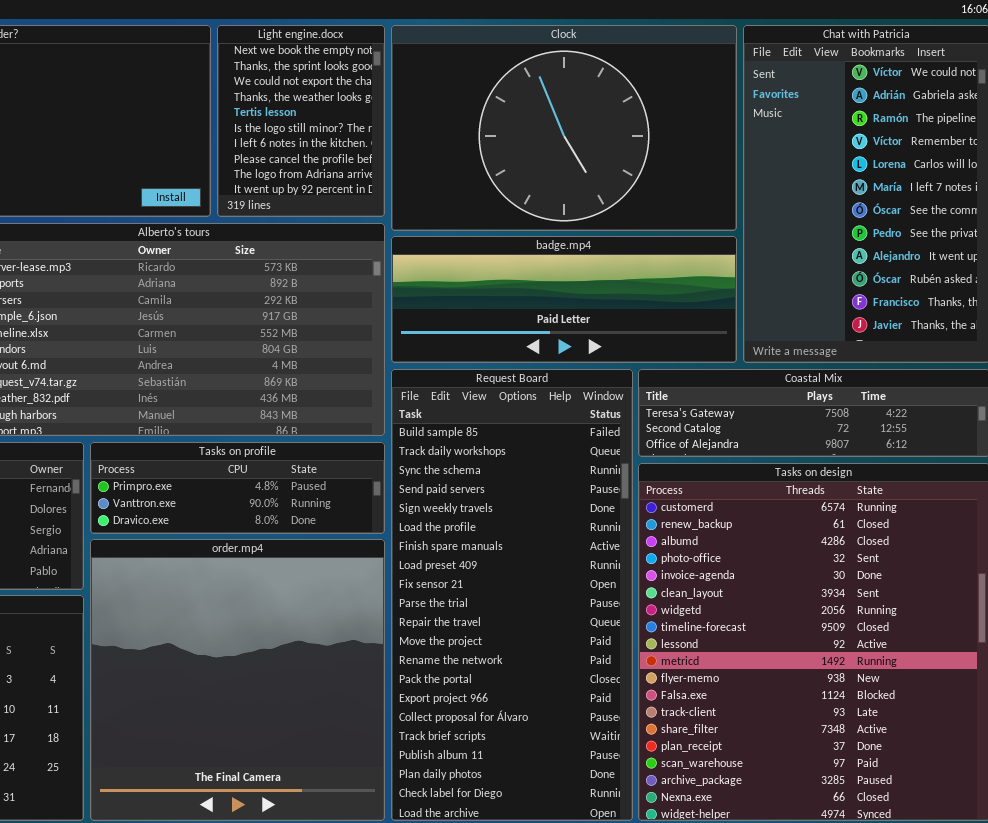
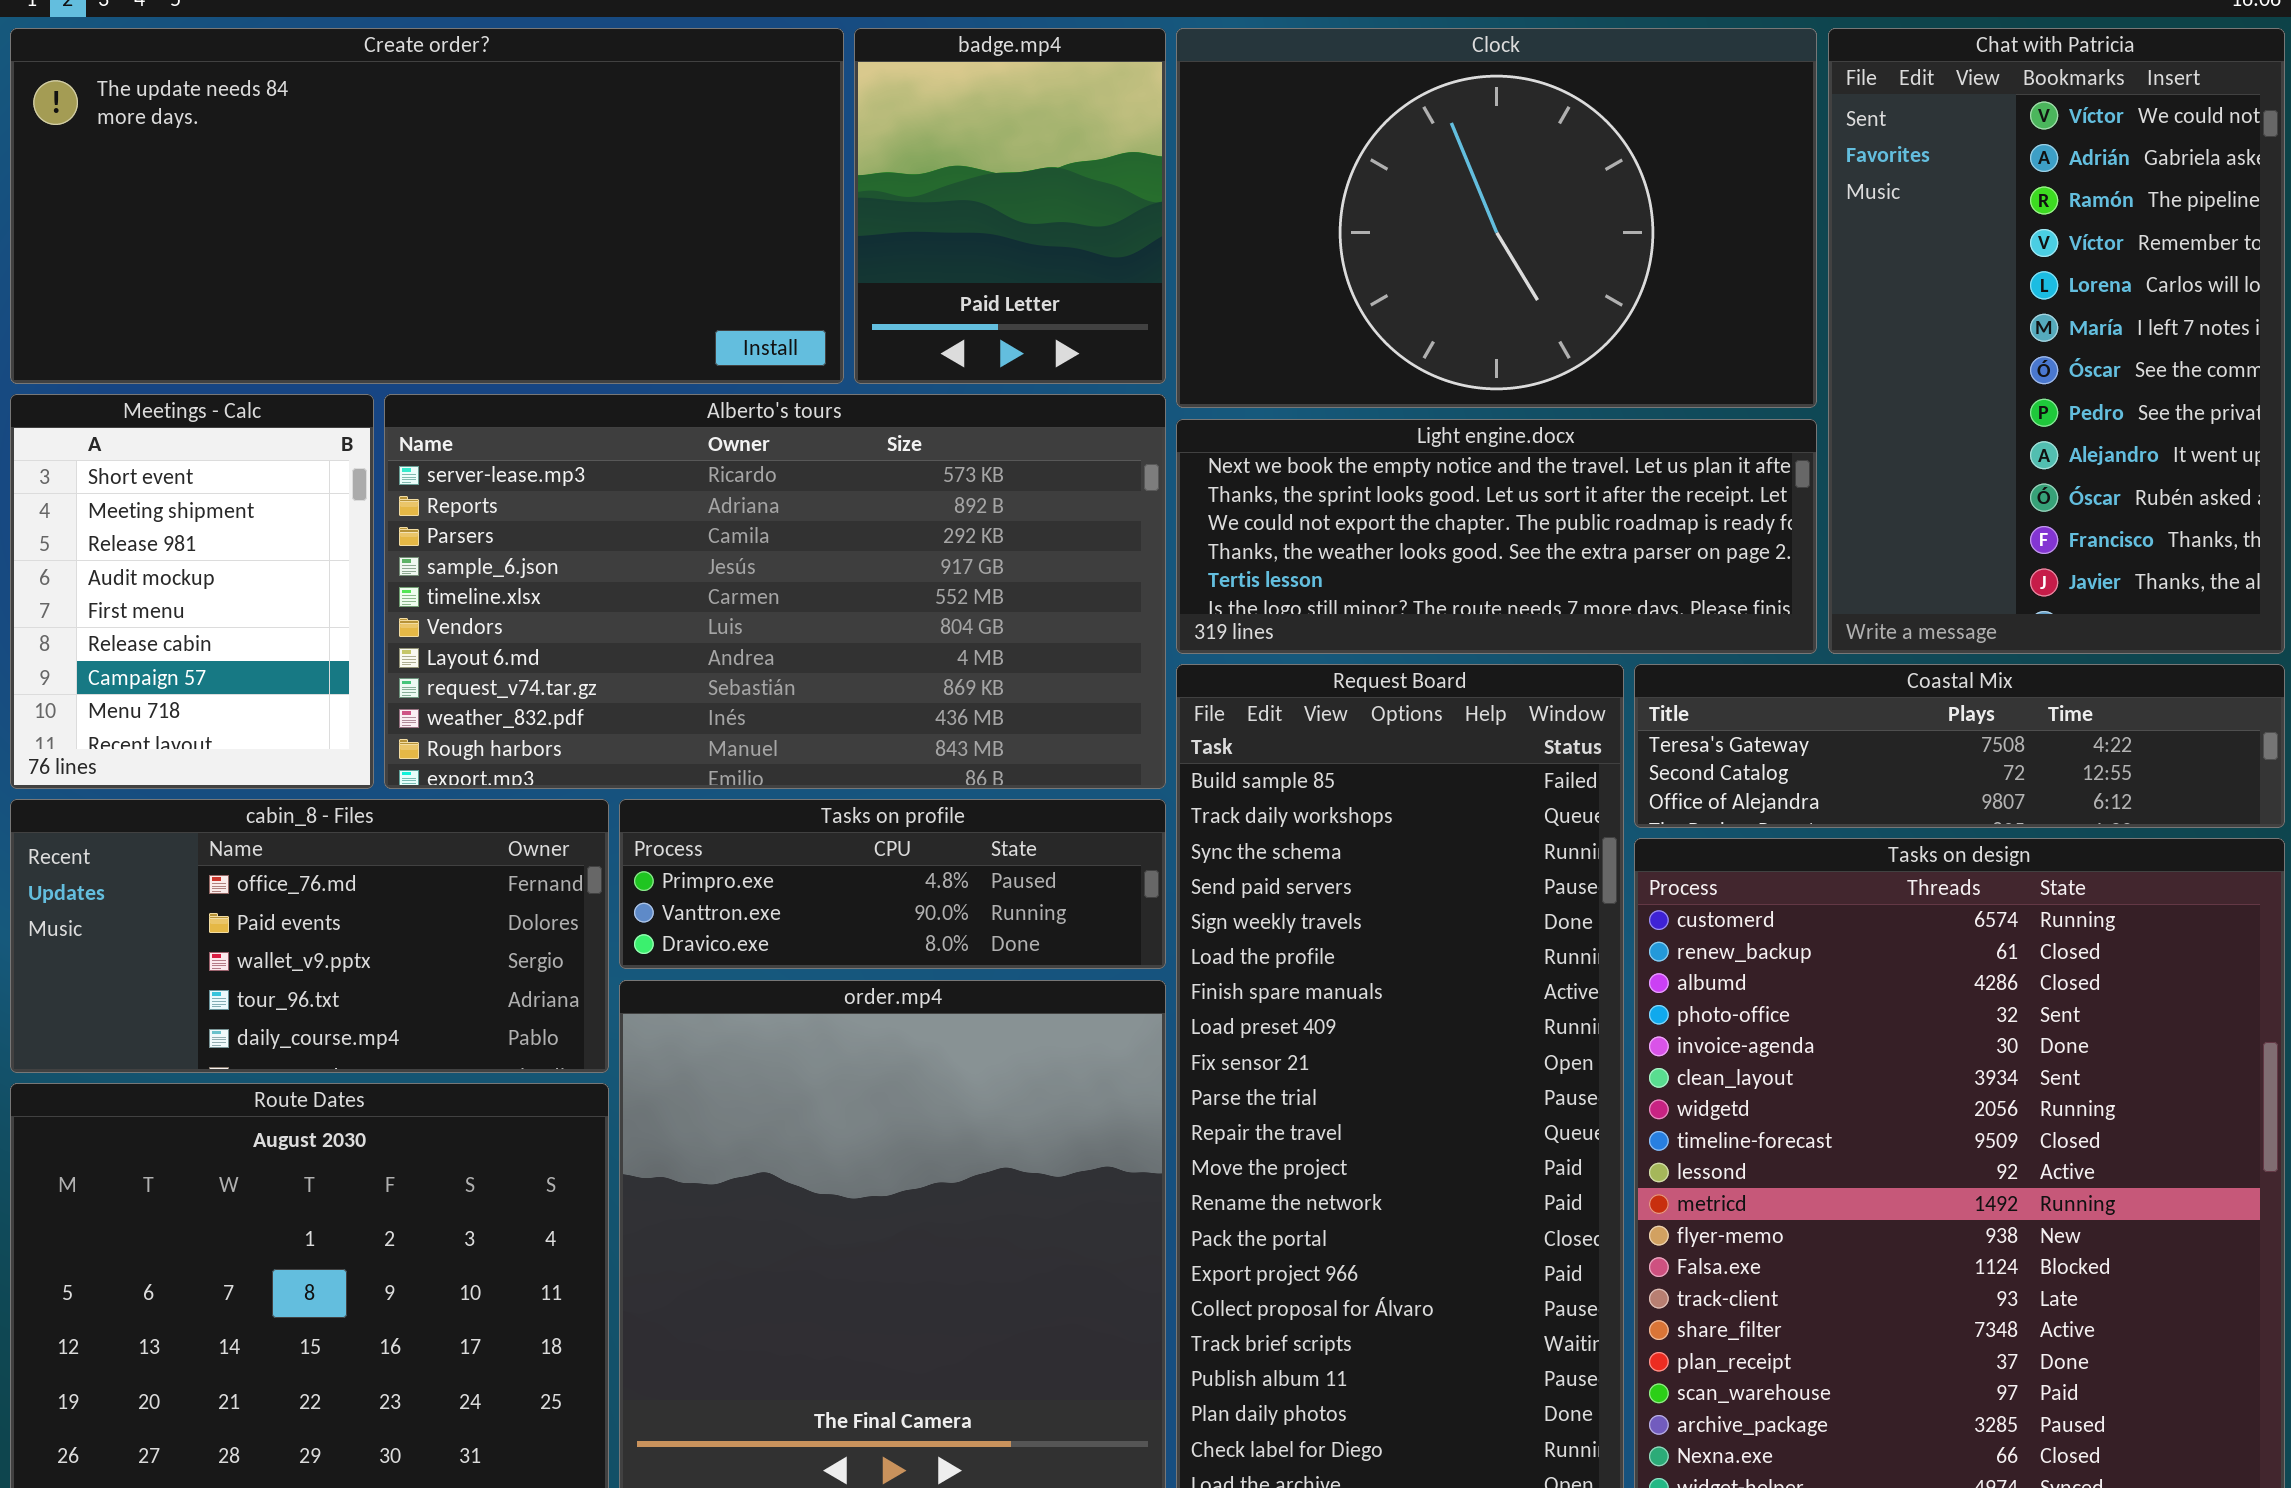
Light engine.docx: [217,25,385,217] -> [1176,419,1817,654], moved, resized
badge.mp4: [391,236,737,363] -> [854,28,1166,384], moved, resized

